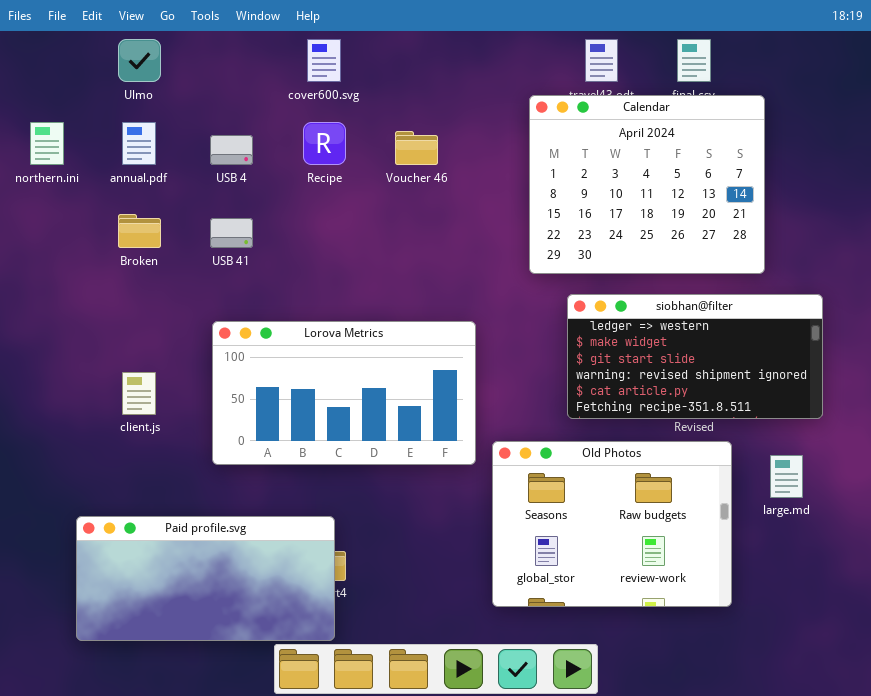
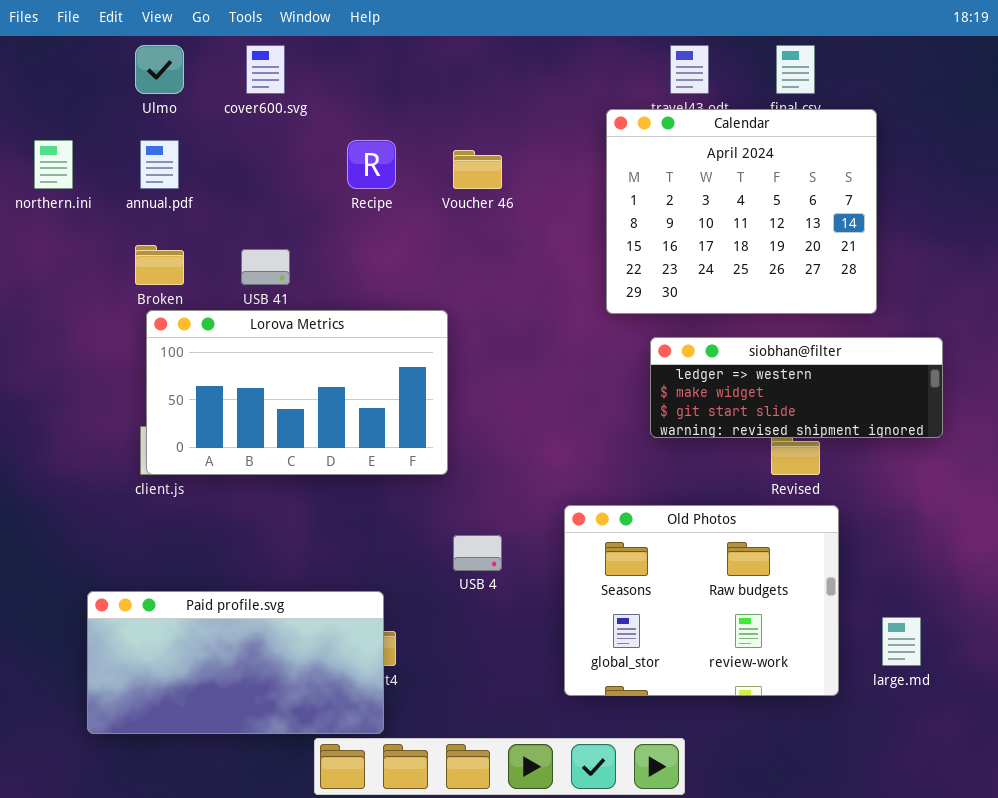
cover600.svg: [307,39,341,82] -> [246,45,285,94], moved
USB 4: [210,135,253,165] -> [453,535,502,571], moved
siobhan@filter: [567,294,823,419] -> [650,337,943,438], resized
Lorova Metrics: [212,321,476,465] -> [146,310,448,475], moved
large.md: [770,455,803,498] -> [882,617,921,666], moved

